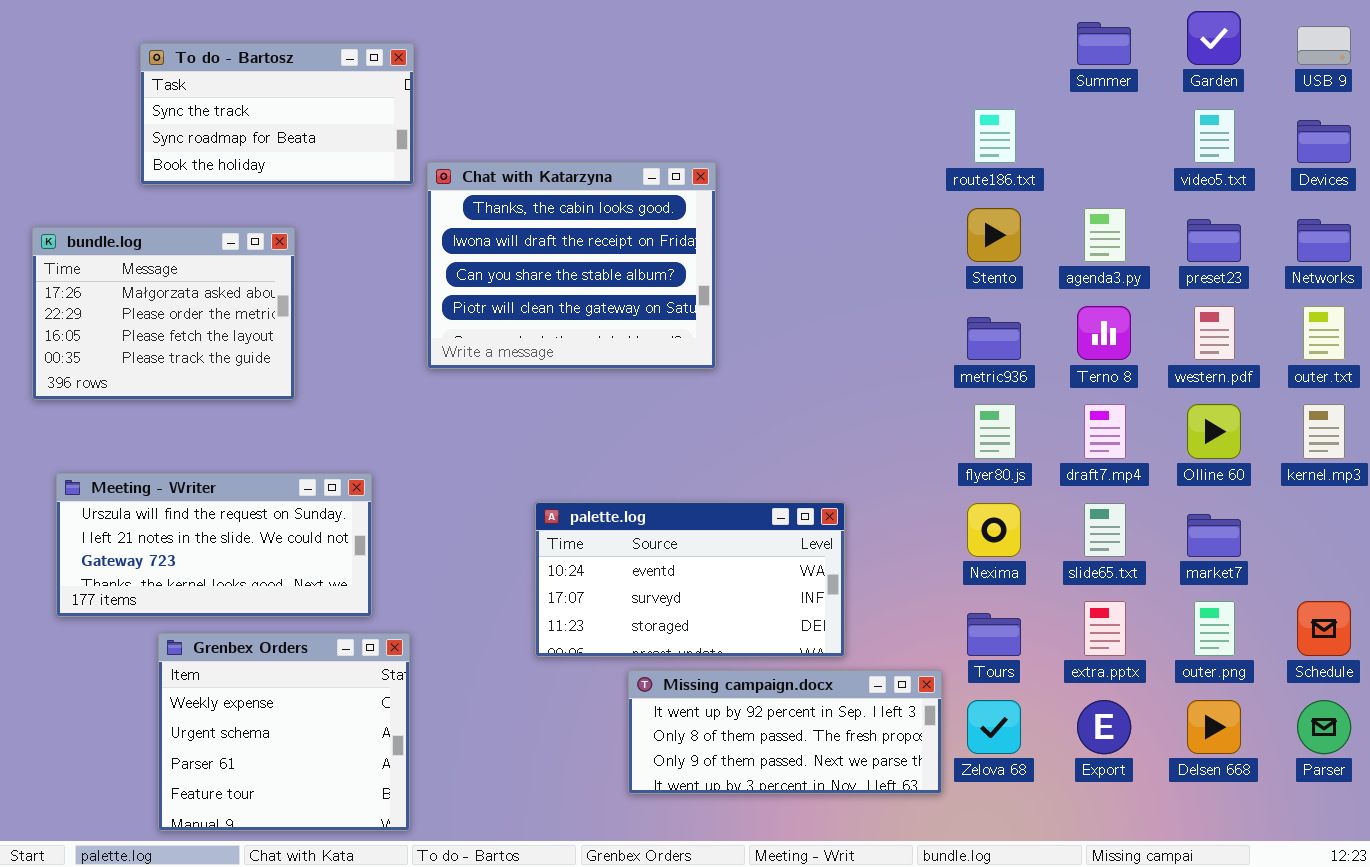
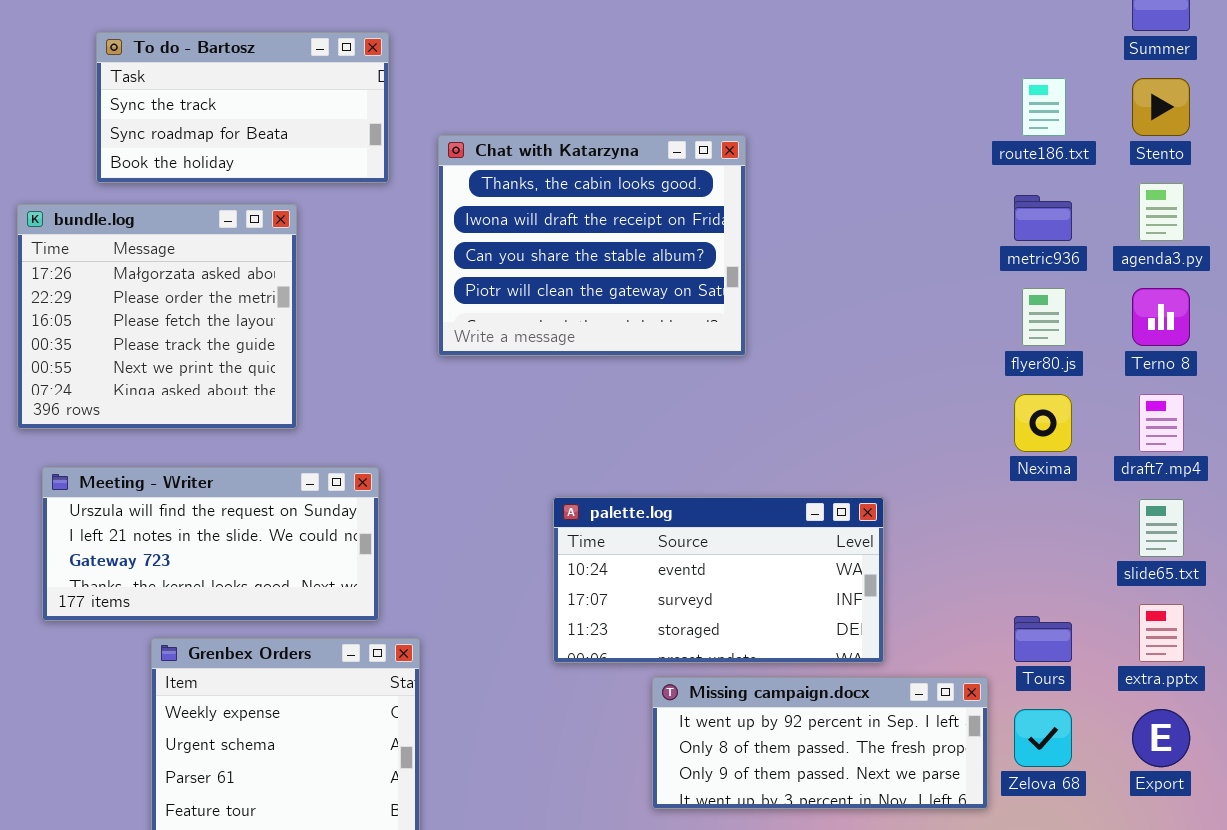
To do - Bartosz: [140,43,414,185] -> [96,32,389,183], moved
Stento: [967,208,1021,262] -> [1132,78,1190,136], moved
bundle.log: [32,227,295,400] -> [17,204,297,429], resized
metric936: [967,317,1021,360] -> [1014,195,1072,241], moved
flyer80.js: [974,404,1016,459] -> [1022,288,1066,346], moved
Nexima: [967,503,1021,557] -> [1014,394,1072,452], moved

